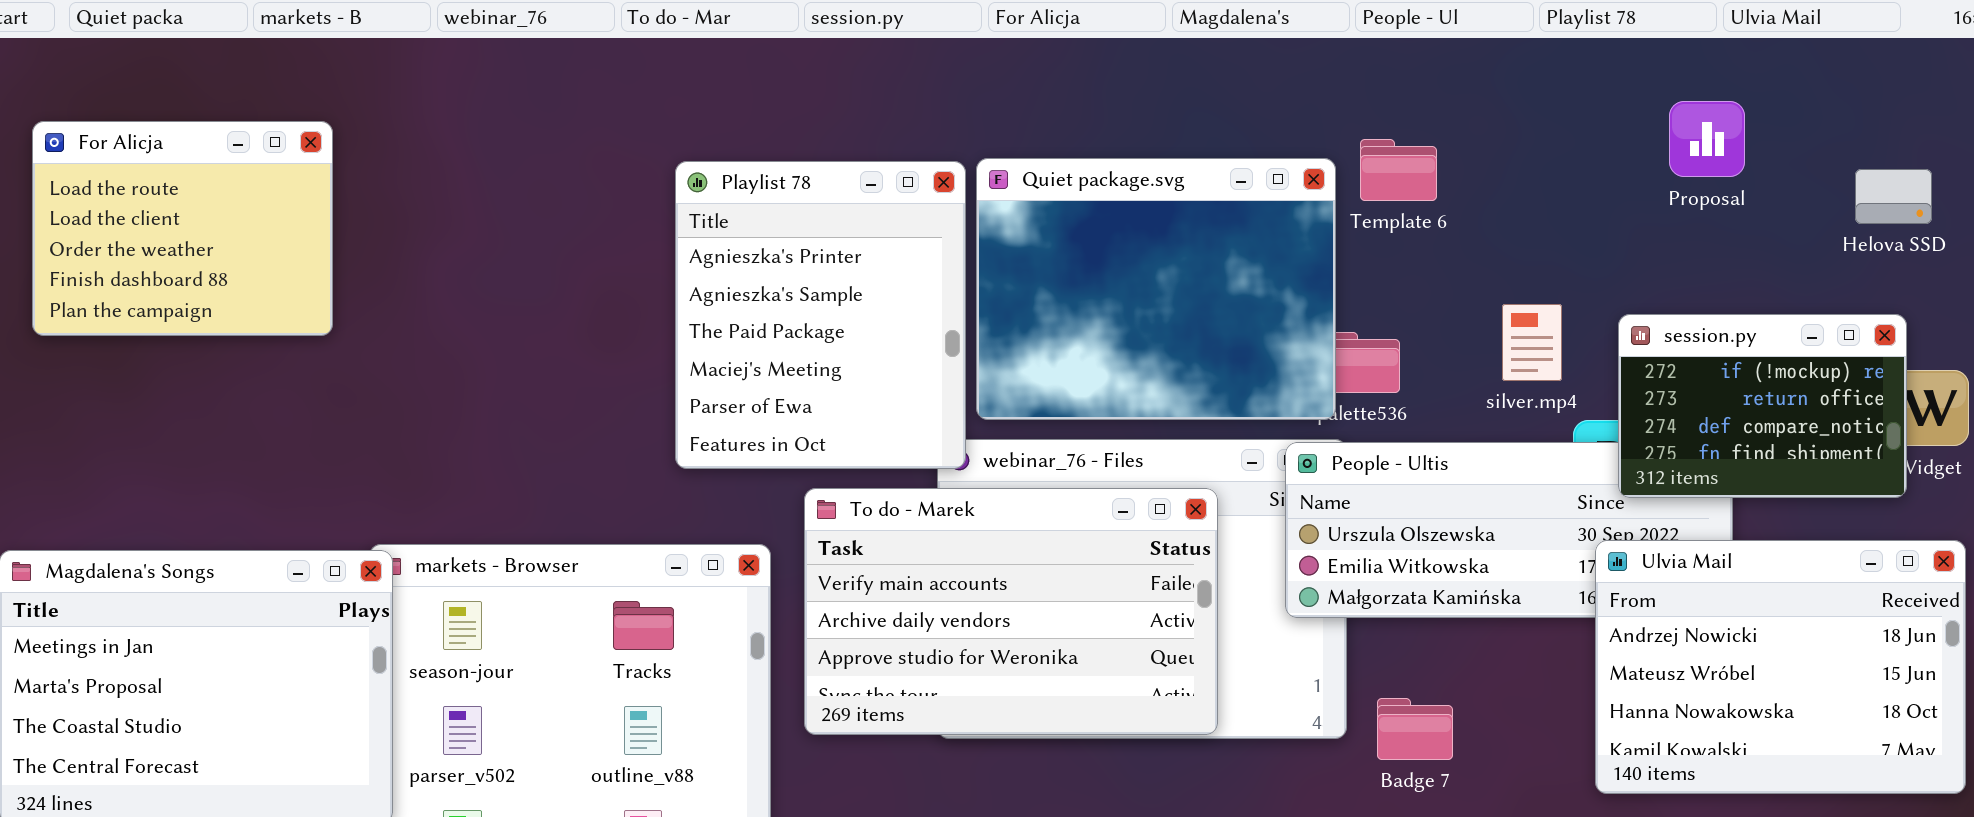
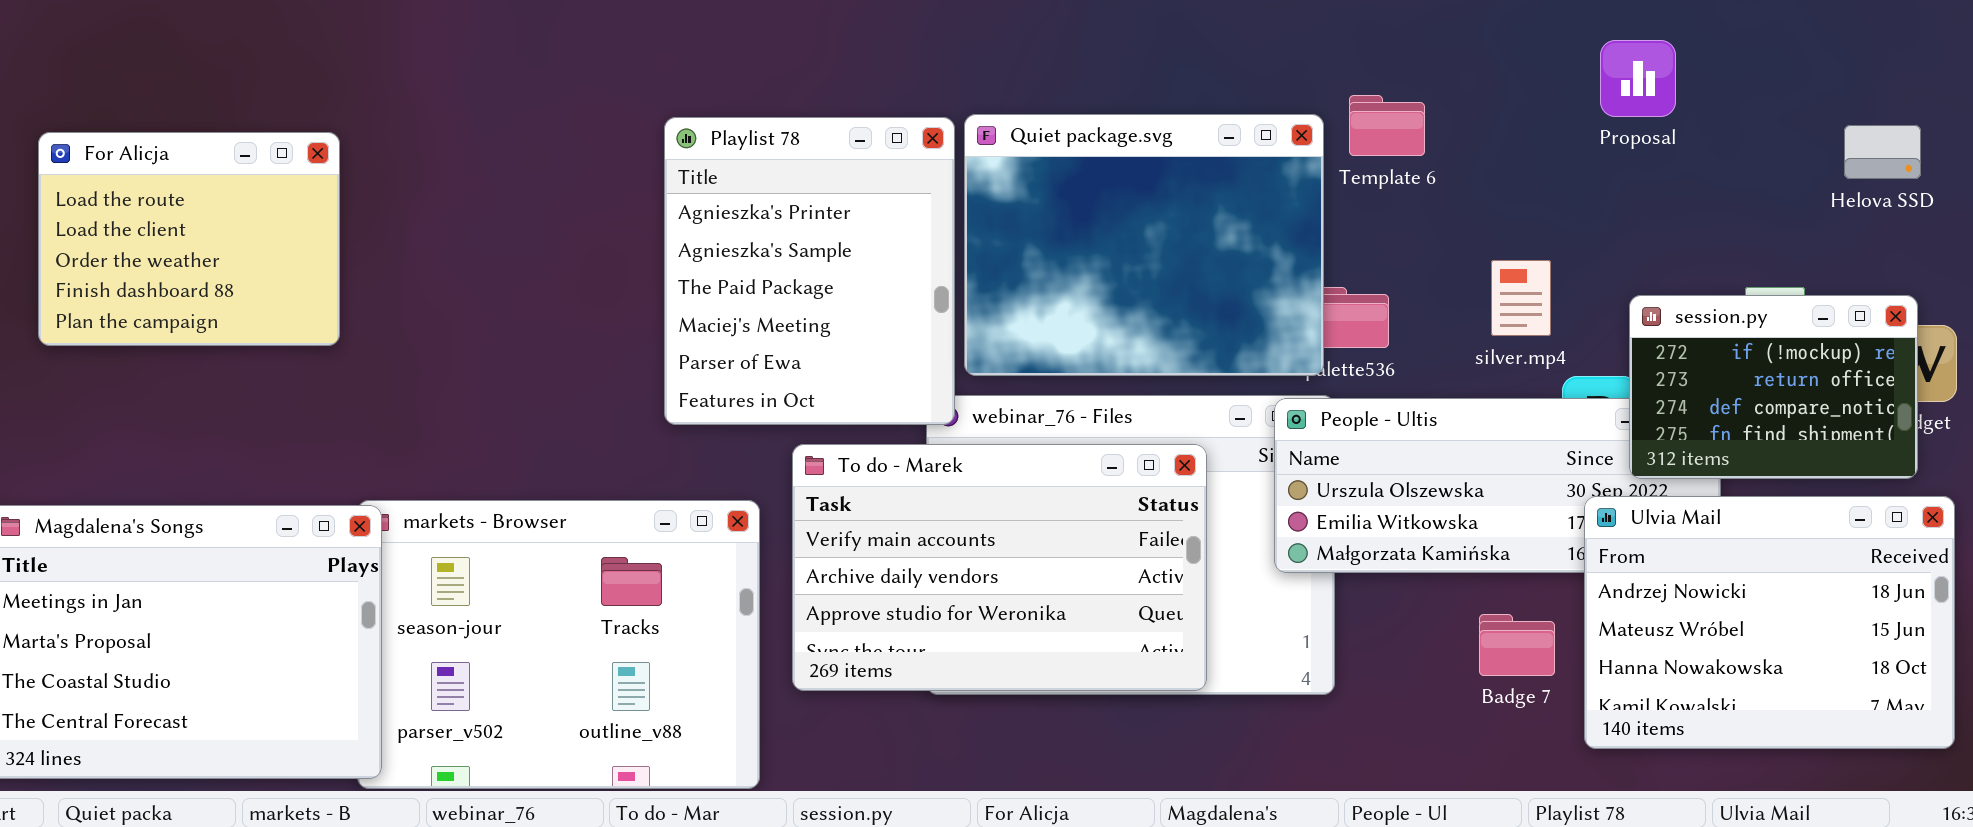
Proposal: [1669,101,1745,177] -> [1600,40,1676,117], moved
For Alicja: [32,121,333,336] -> [38,132,340,346], moved
session.py: [1618,314,1907,498] -> [1629,295,1918,479], moved
Badge 7: [1377,698,1453,760] -> [1479,614,1555,676], moved

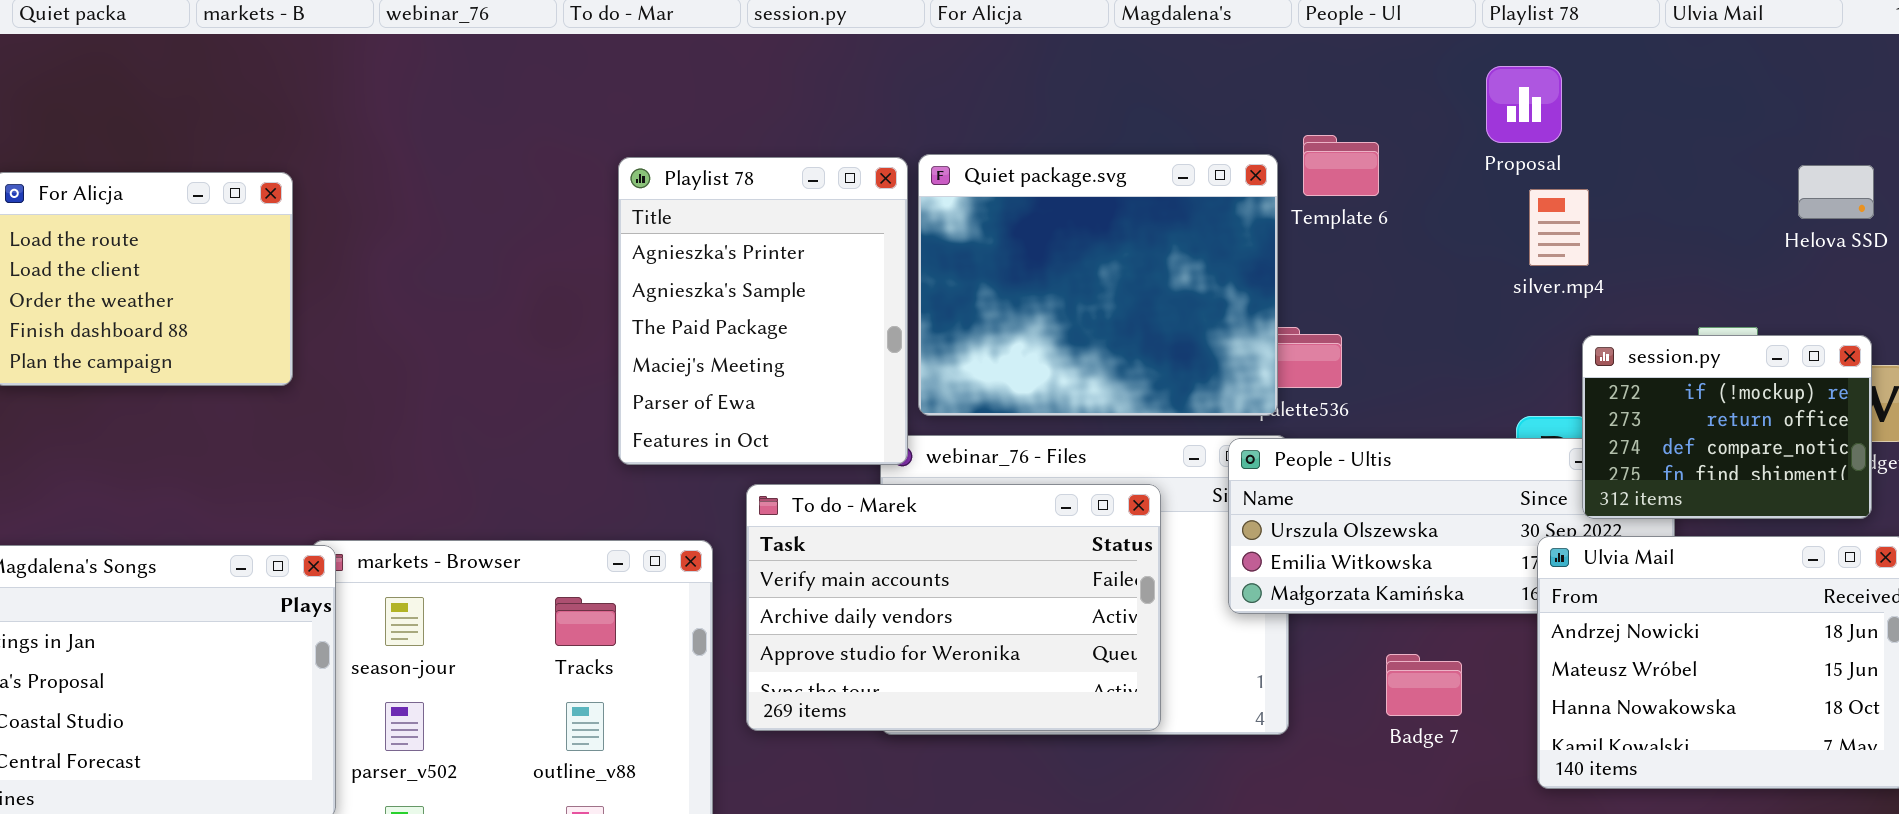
Proposal: [1600,40,1676,117] -> [1486,66,1562,143], moved
silver.mp4: [1491,260,1551,336] -> [1529,189,1589,266], moved
Badge 7: [1479,614,1555,676] -> [1386,654,1462,716], moved

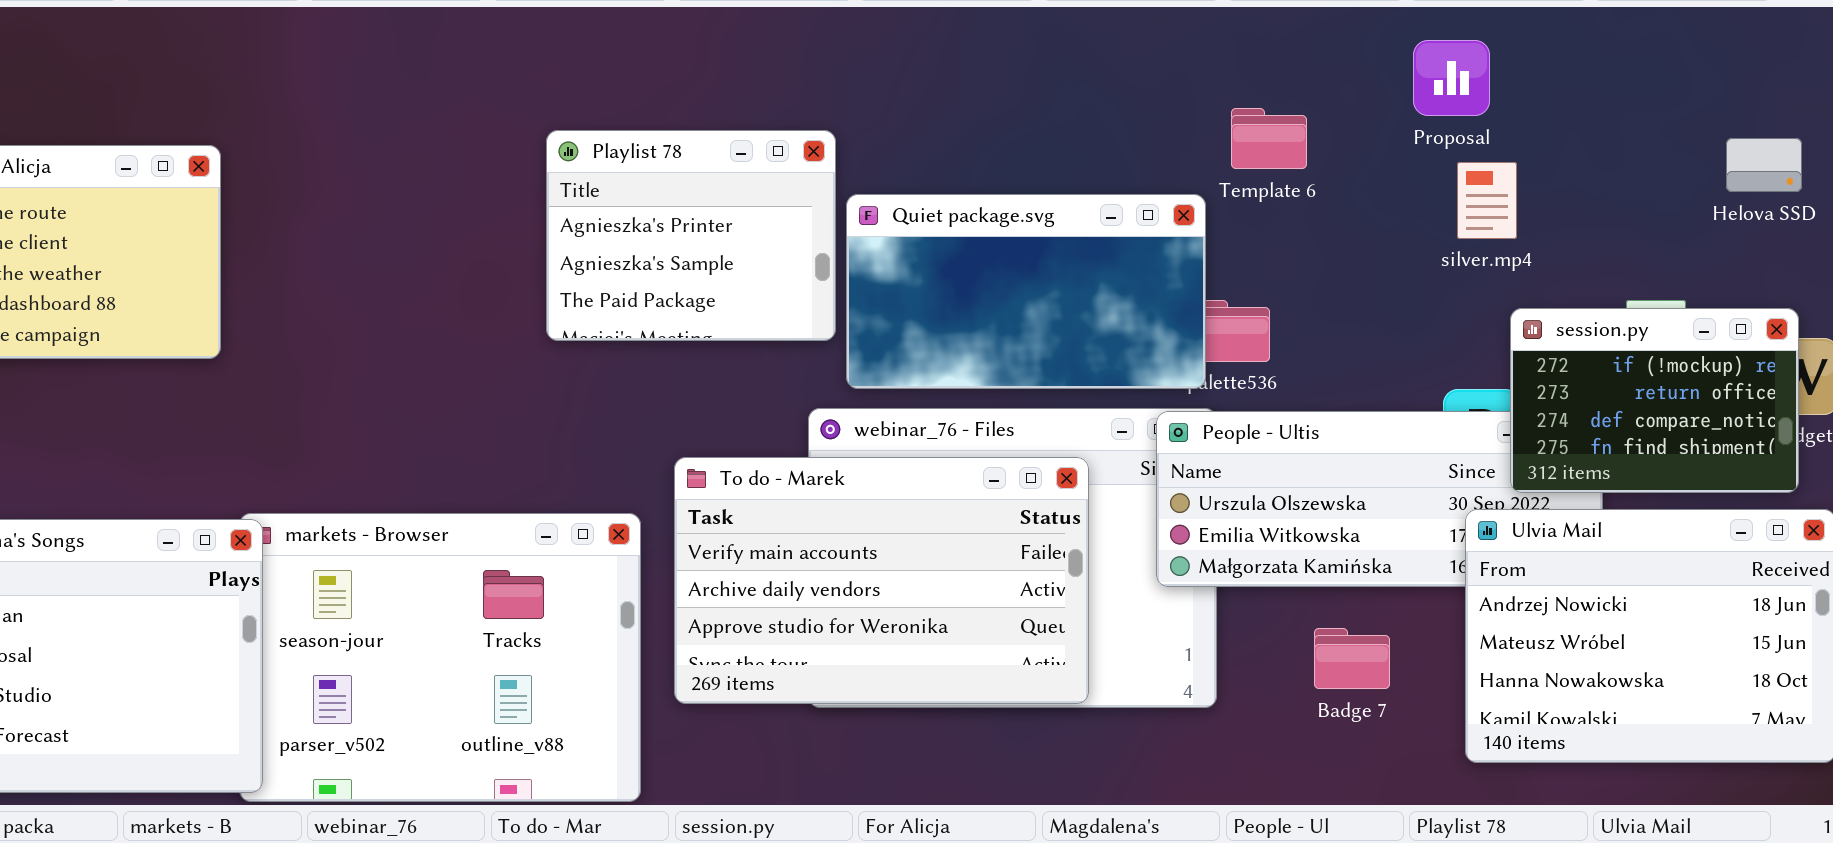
Quiet package.svg: [918,154,1278,416] -> [846,194,1206,389], resized
Playlist 78: [618,157,908,465] -> [546,130,836,341], resized

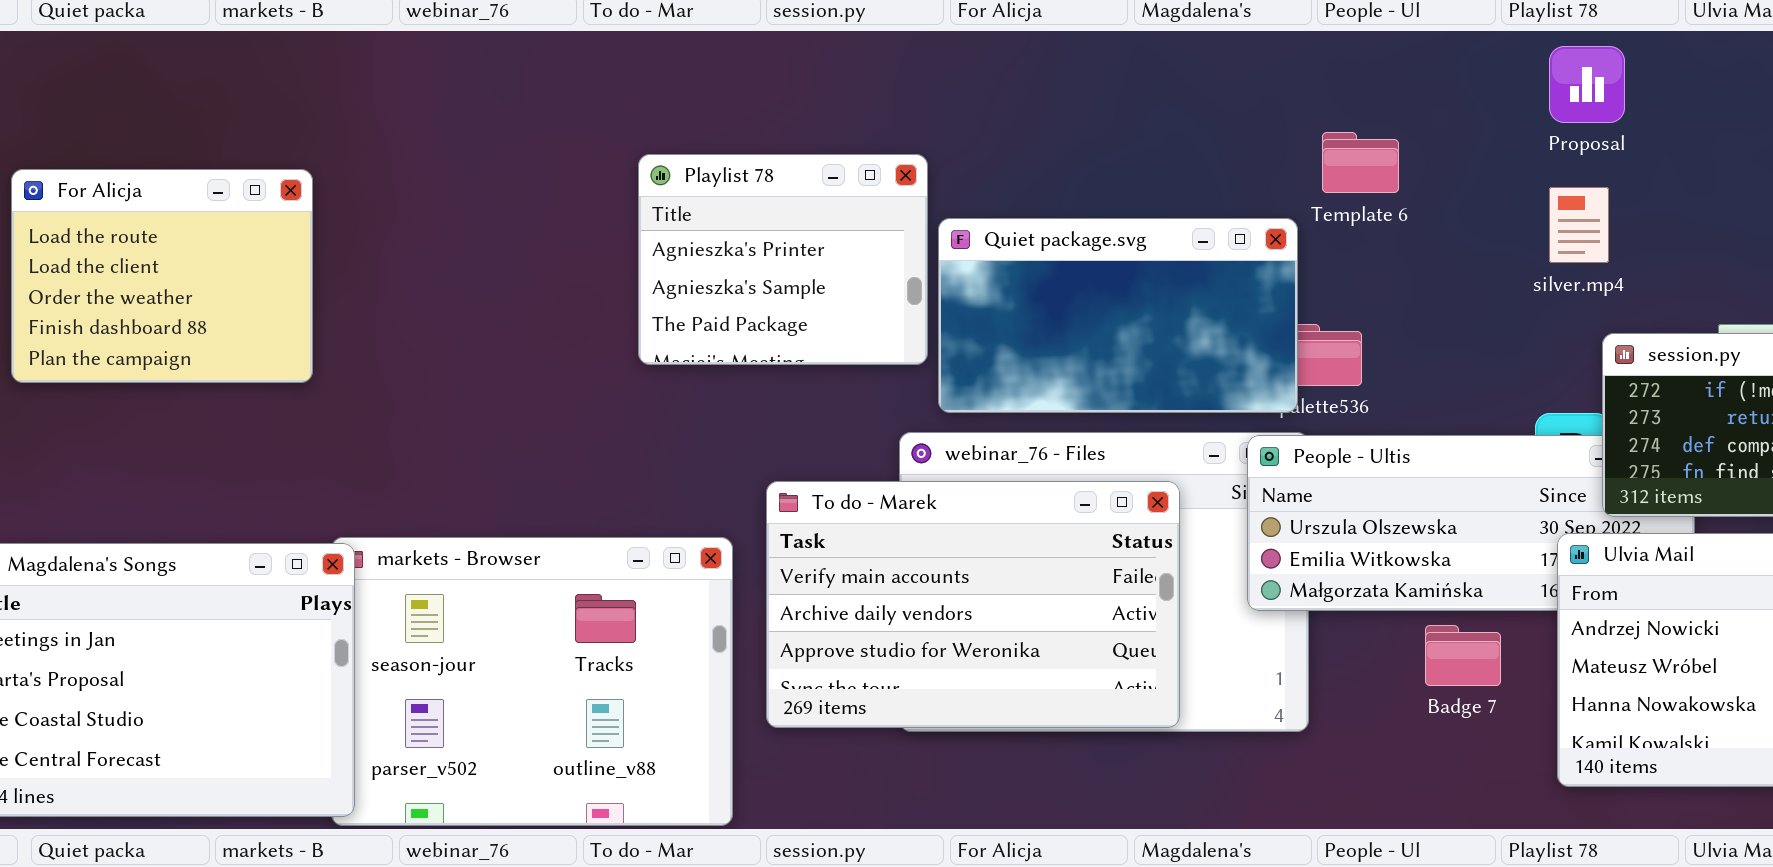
Proposal: [1413,40,1490,116] -> [1549,46,1625,123], moved
Badge 7: [1314,628,1390,689] -> [1425,625,1501,686], moved

